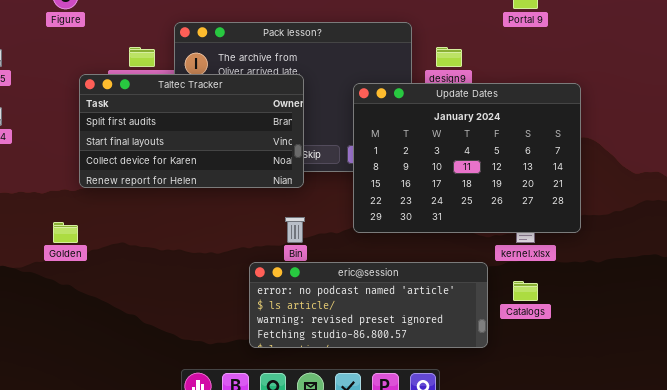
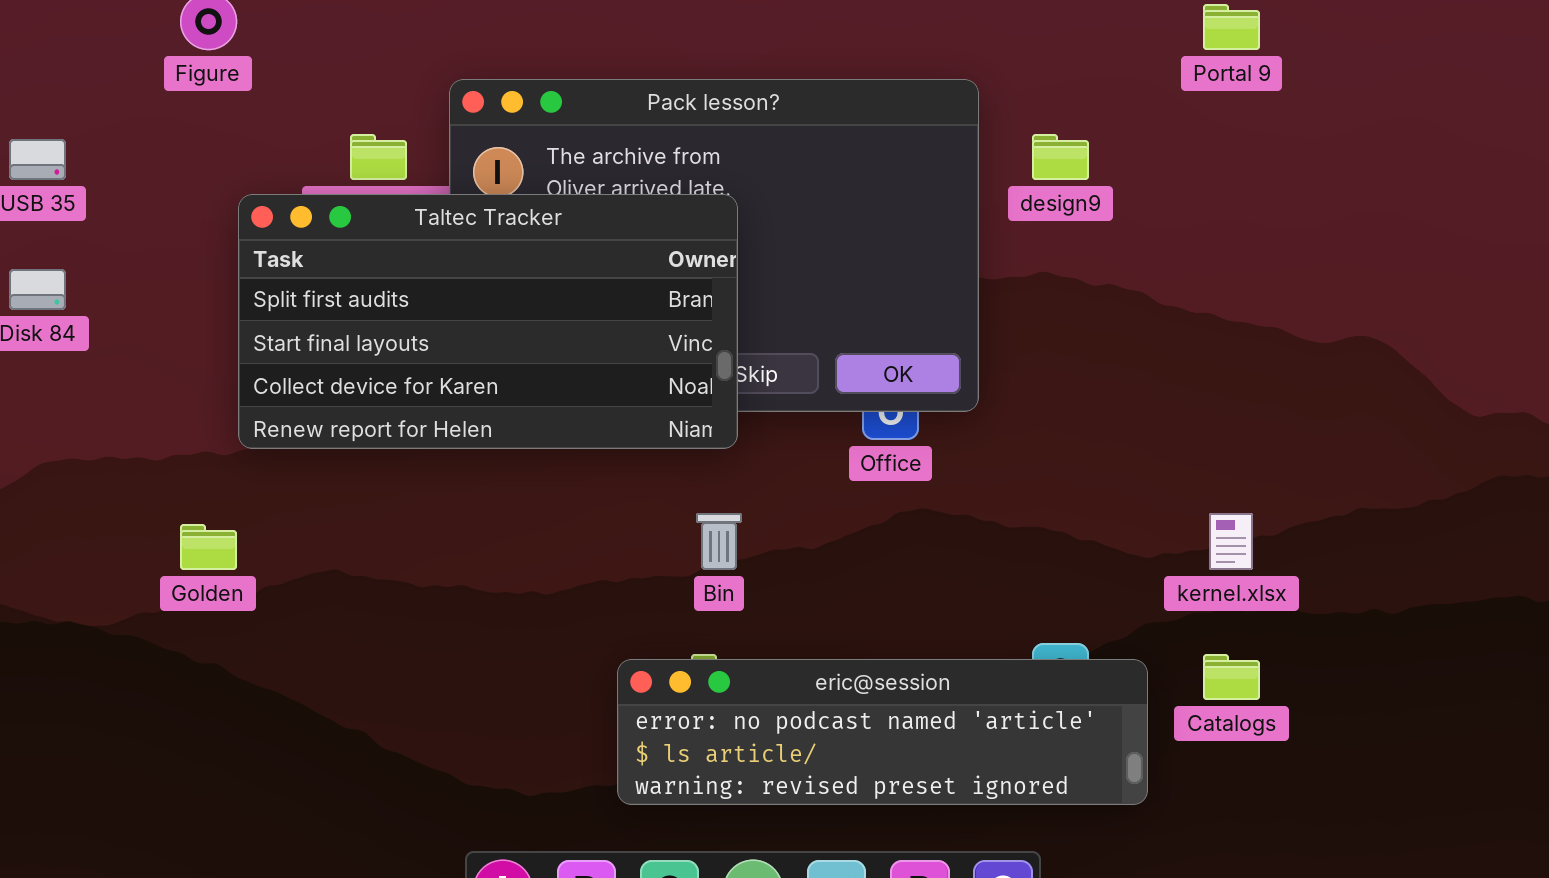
Update Dates: [353,83,581,233] -> none, closed
eric@session: [249,262,488,348] -> [617,659,1148,805], resized

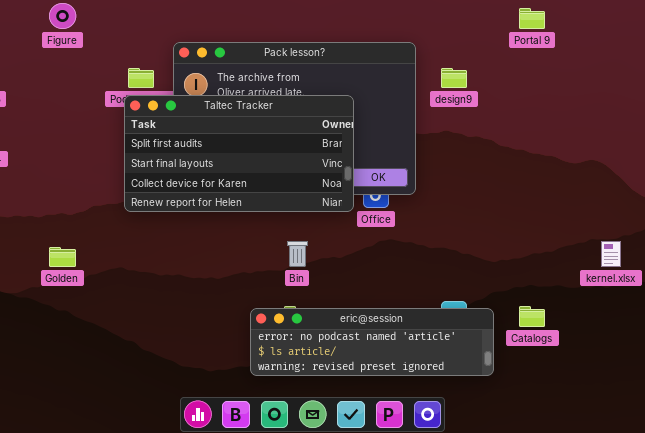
Taltec Tracker: [238,194,738,449] -> [124,95,354,212], moved
kernel.xlsx: [1209,513,1253,570] -> [601,241,621,267], moved

